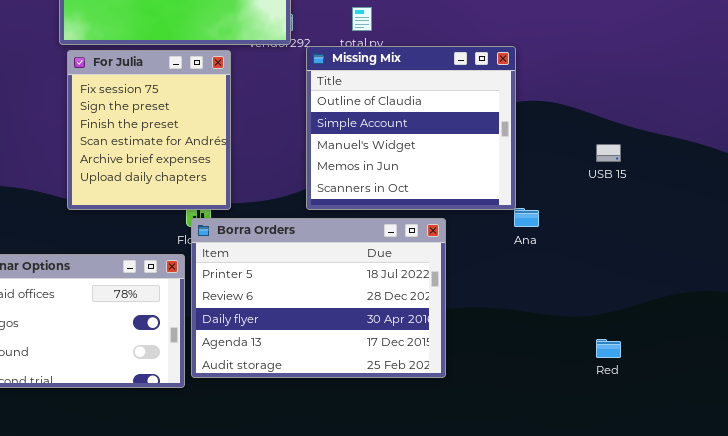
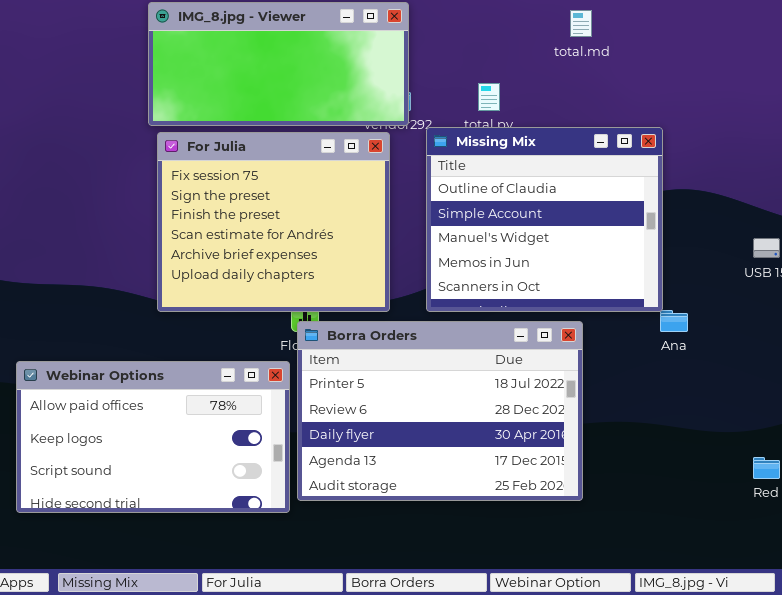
For Julia: [67,50,231,210] -> [157,132,390,312], resized

